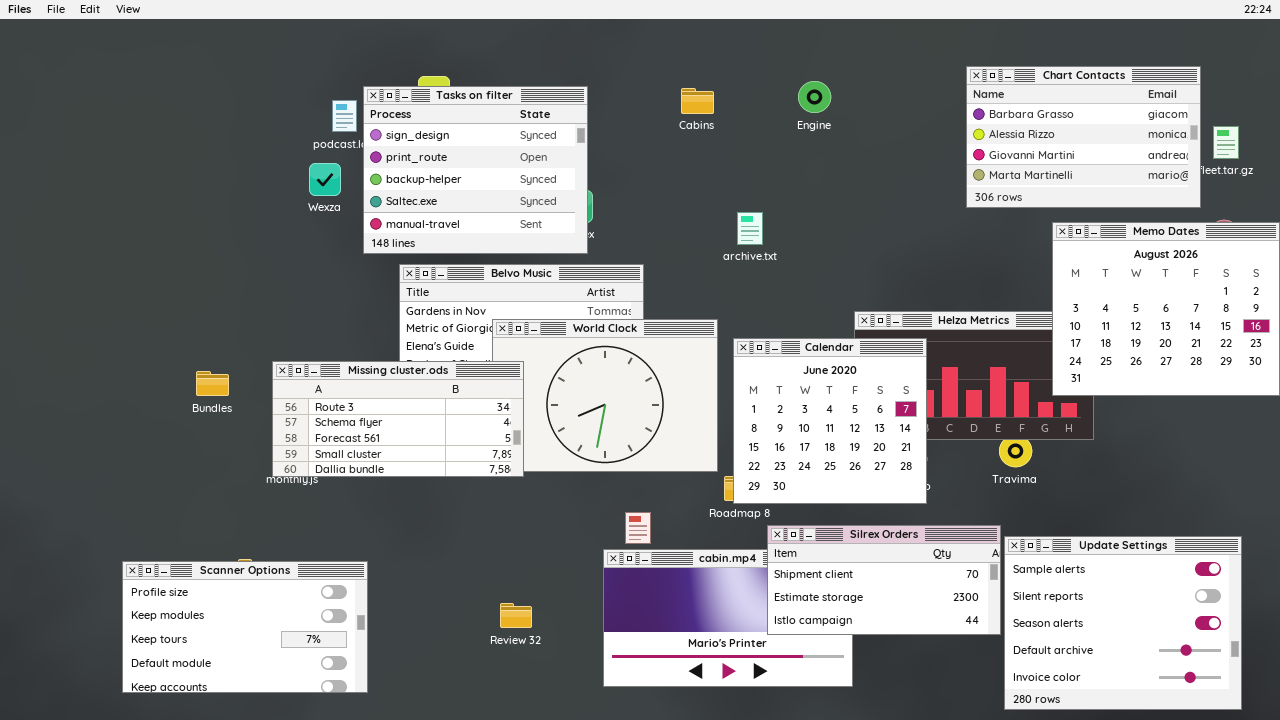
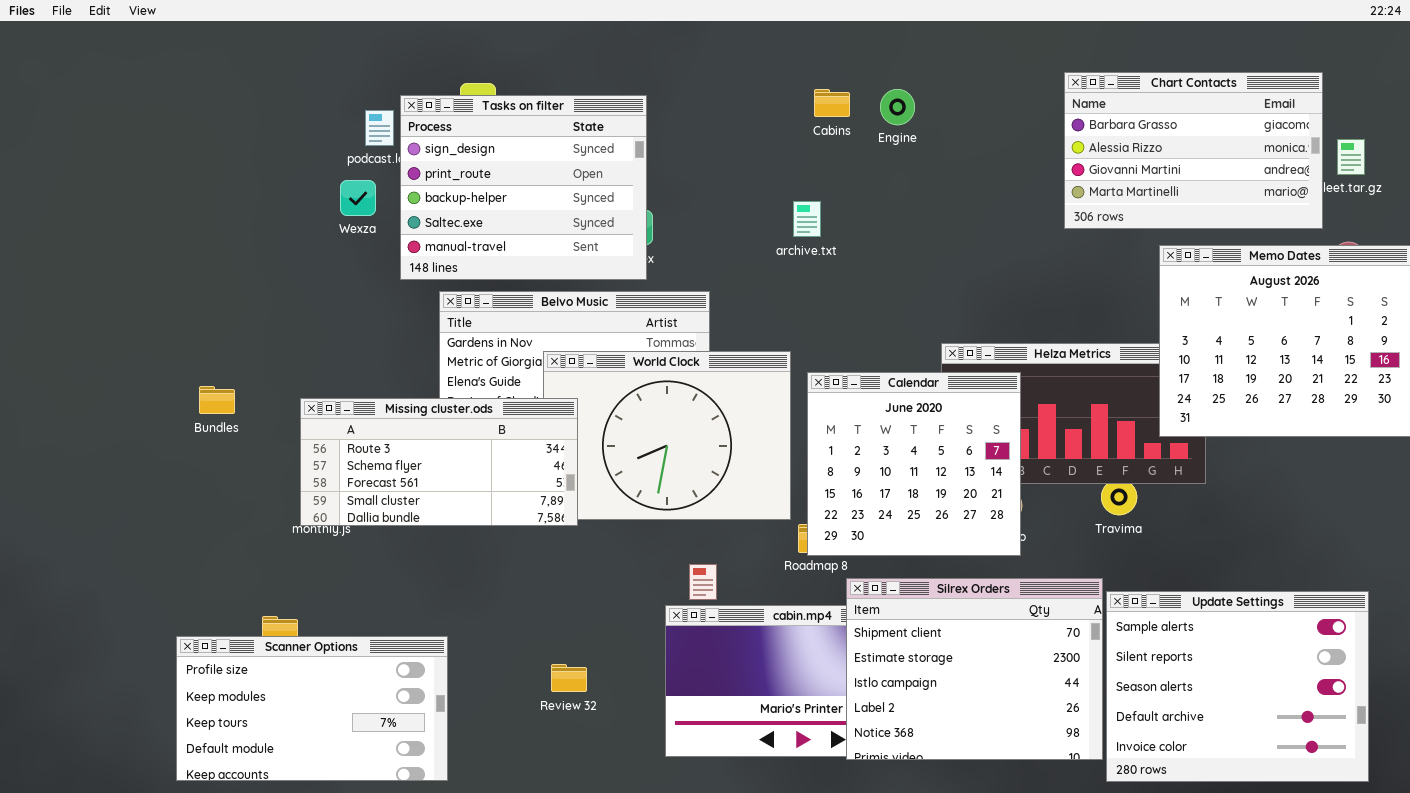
Cabins: [681,88,714,114] -> [814,89,850,117], moved
archive.txt: [737,212,763,245] -> [793,201,821,237], moved
Bundles: [196,371,229,396] -> [199,386,235,414], moved
Silrex Orders: [767,525,1001,635] -> [846,578,1103,760], resized
Scanner Options: [122,561,368,693] -> [176,636,448,781], moved

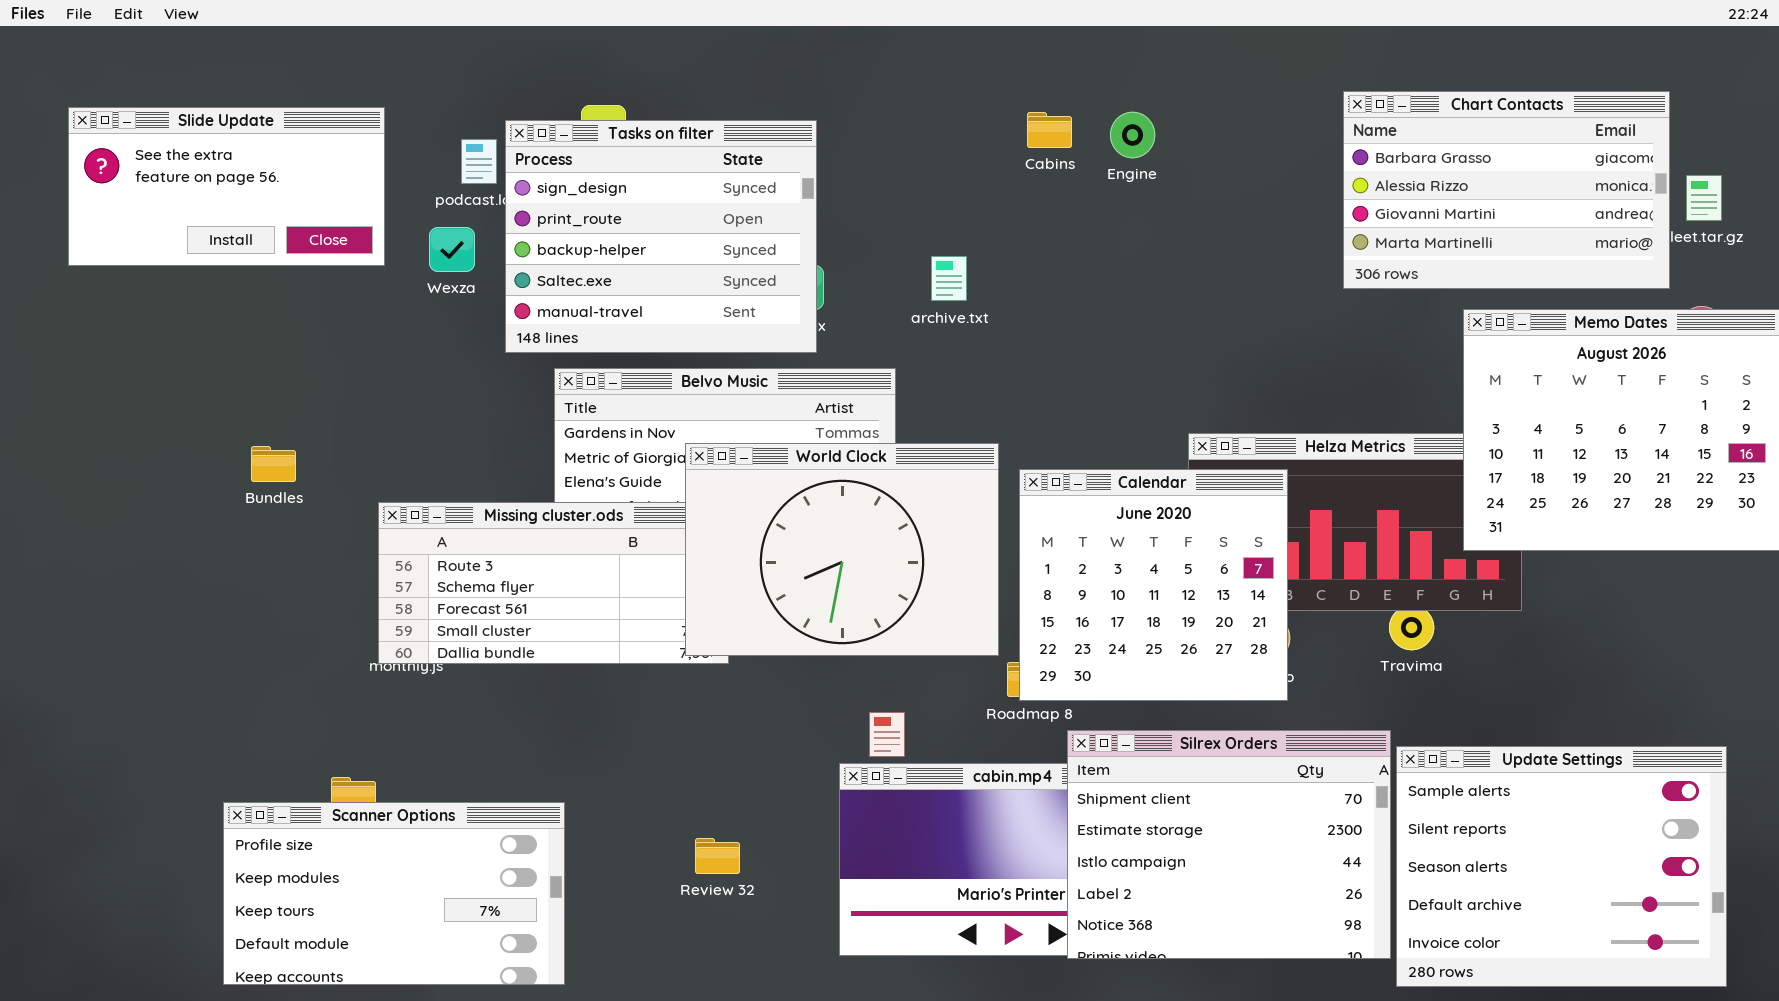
Slide Update: none -> [68,107,385,266], opened
archive.txt: [793,201,821,237] -> [931,256,967,301], moved
World Clock: [543,351,791,520] -> [685,443,999,656], raised
Bundles: [199,386,235,414] -> [251,446,296,482], moved

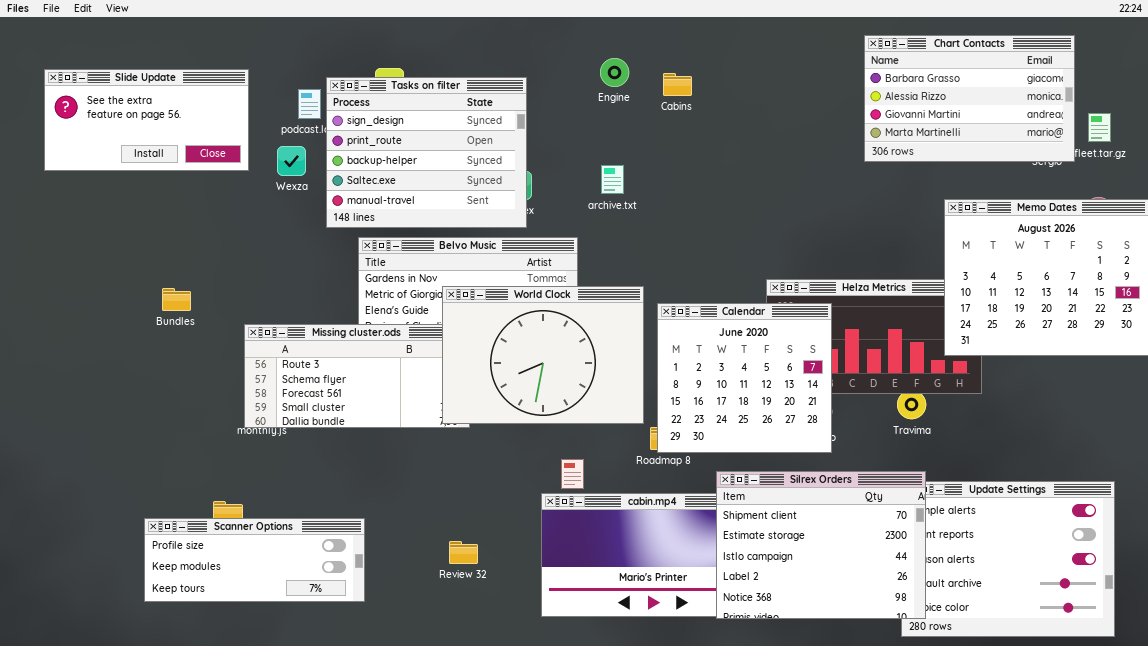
Chart Contacts: [1343,91,1670,289] -> [864,35,1075,162], moved
Engine: [1110,112,1155,158] -> [600,58,629,87], moved
Silrex Orders: [1067,730,1391,959] -> [716,471,926,619], moved
Scanner Options: [223,802,565,985] -> [144,518,365,602], resized

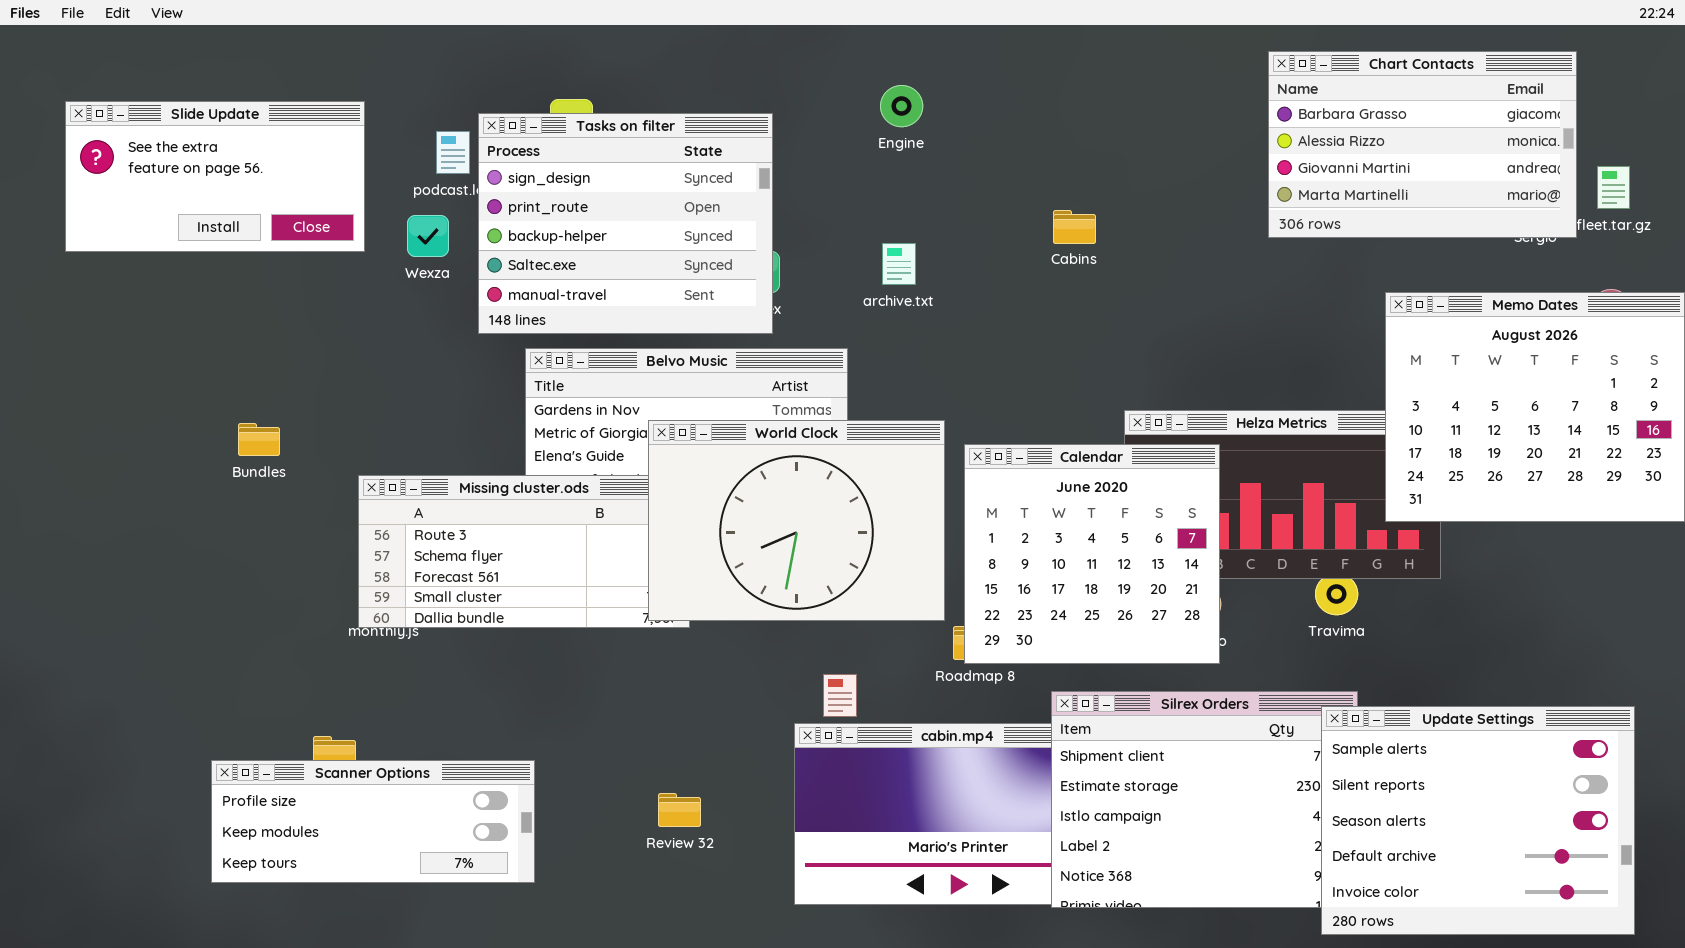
Cabins: [663,73,692,96] -> [1053,210,1096,244], moved
Update Settings: [901,481,1115,637] -> [1321,706,1635,935], raised

